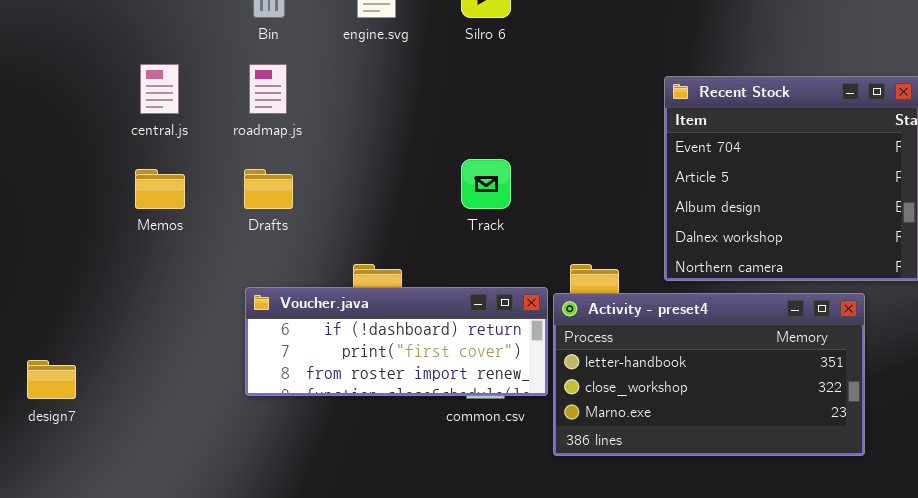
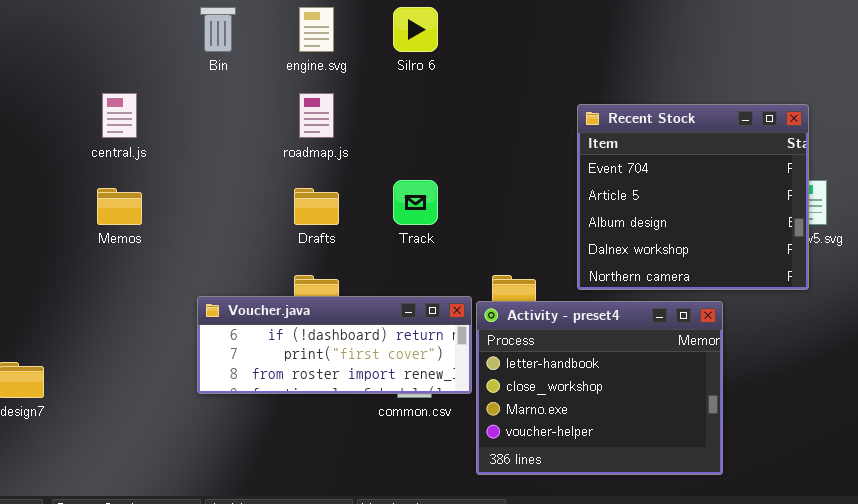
roadmap.js: [249,64,287,114] -> [299,93,334,138], moved
Drafts: [244,169,293,209] -> [294,188,339,225], moved
Activity - preset4: [553,293,865,456] -> [476,301,723,475], resized

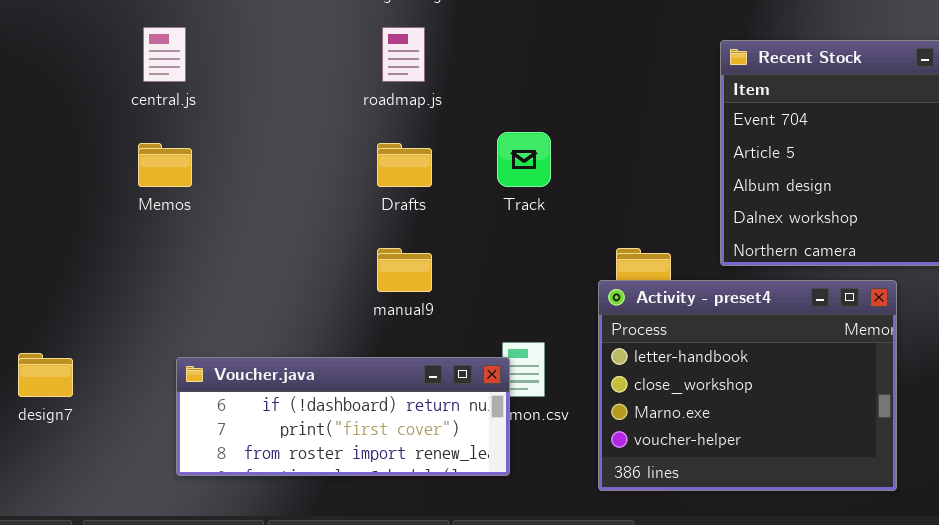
Voucher.java: [197,296,472,394] -> [176,357,510,476], moved

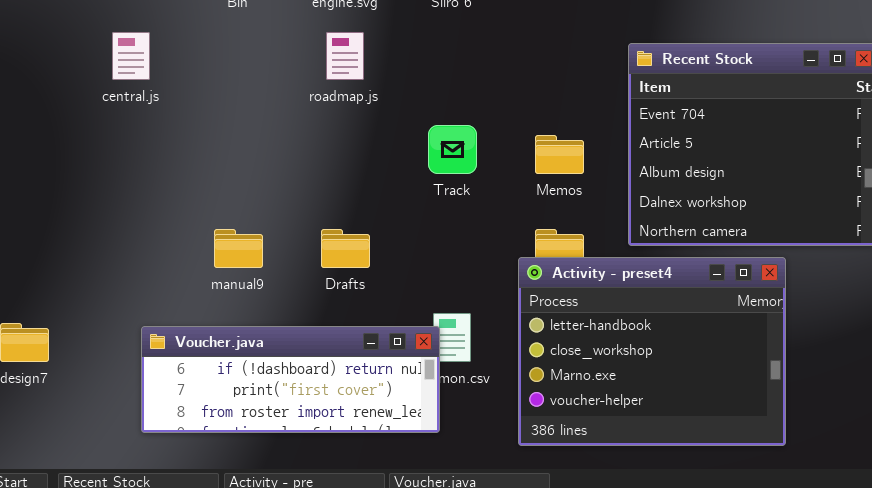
Memos: [138,143,192,187] -> [535,135,584,174], moved
Drafts: [377,143,432,187] -> [321,229,370,268], moved
manual9: [377,248,432,292] -> [214,229,263,268], moved

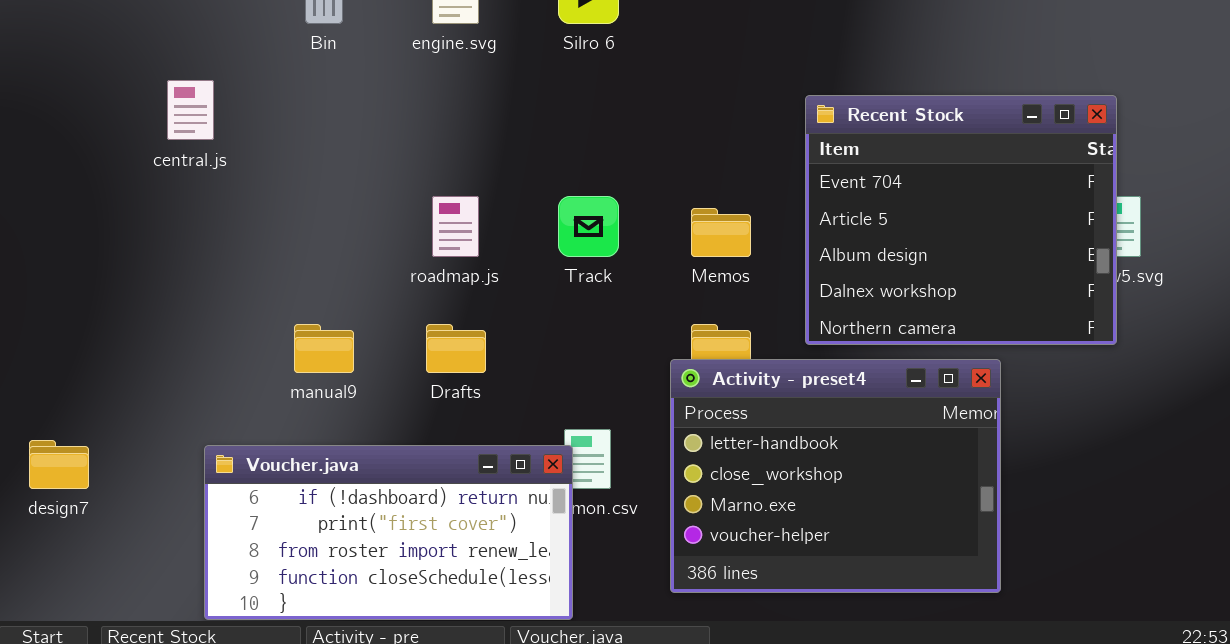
roadmap.js: [326,32,364,80] -> [432,196,479,257], moved
Voucher.java: [141,326,440,433] -> [204,445,573,620], resized

